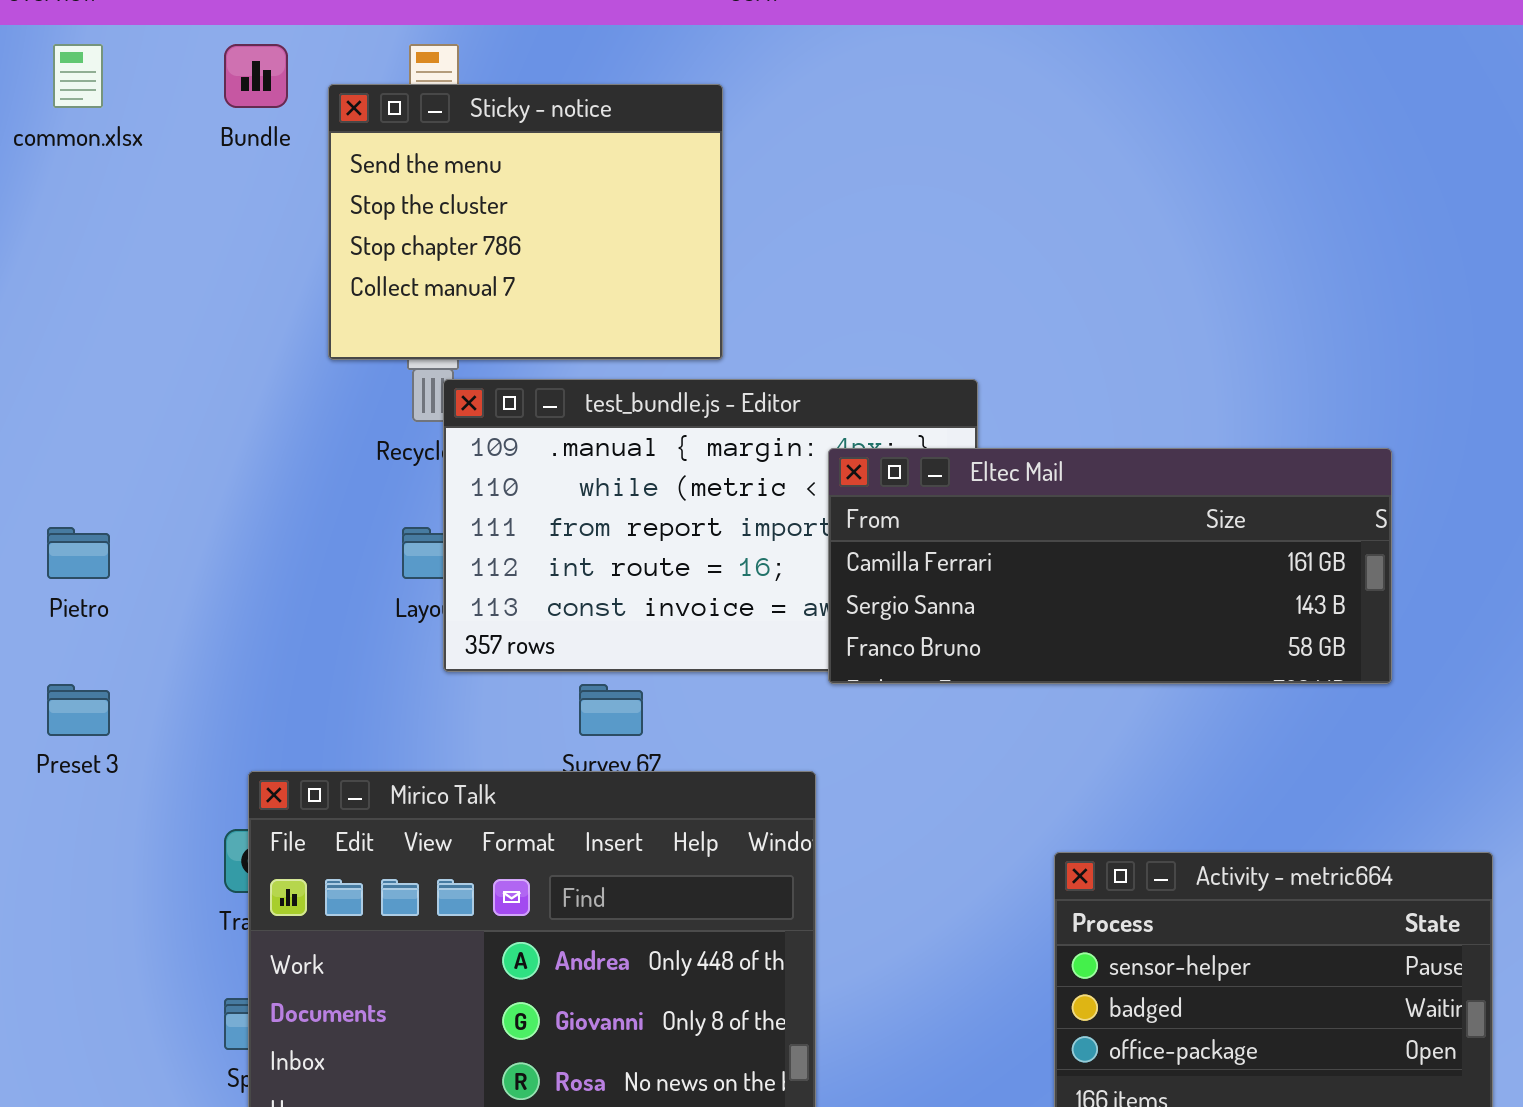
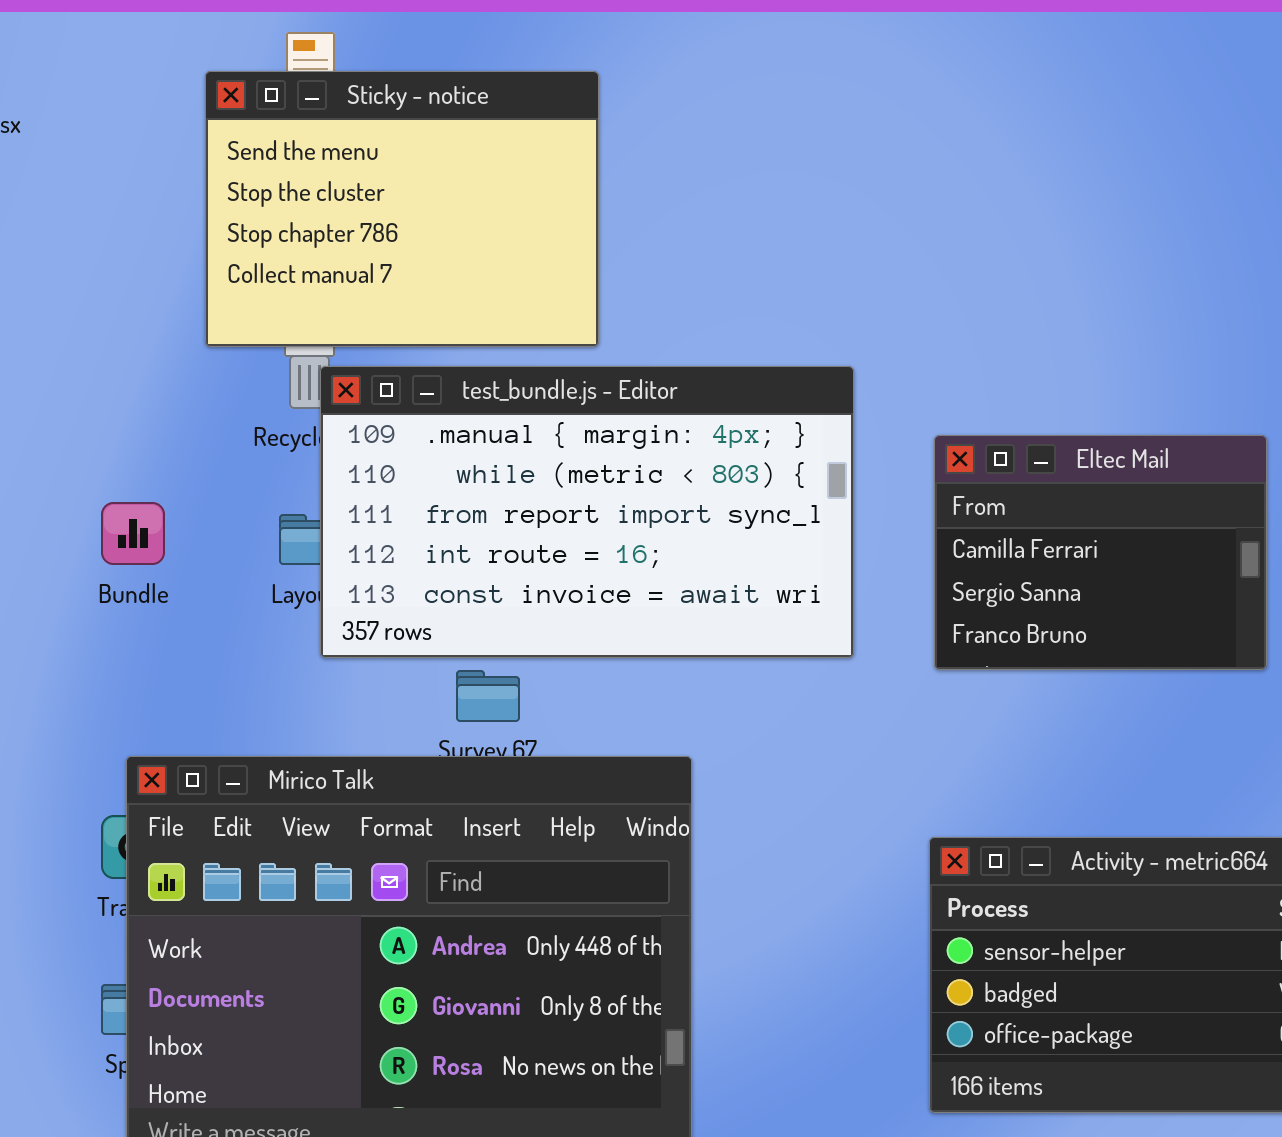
Bundle: [224,44,288,108] -> [101,502,165,565], moved
Eltec Mail: [828,448,1392,684] -> [934,435,1267,670], resized

